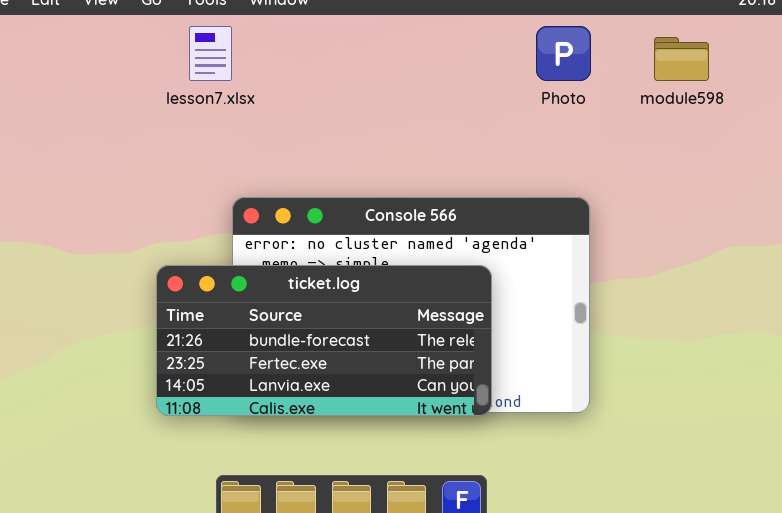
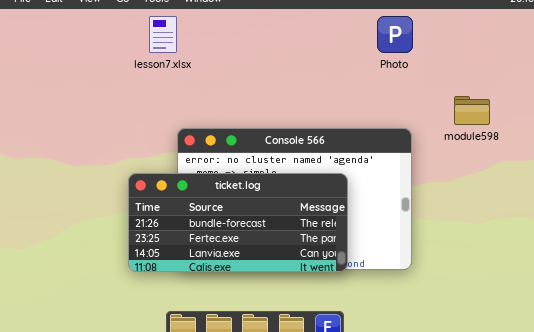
module598: [654,37,709,81] -> [454,96,490,125], moved

